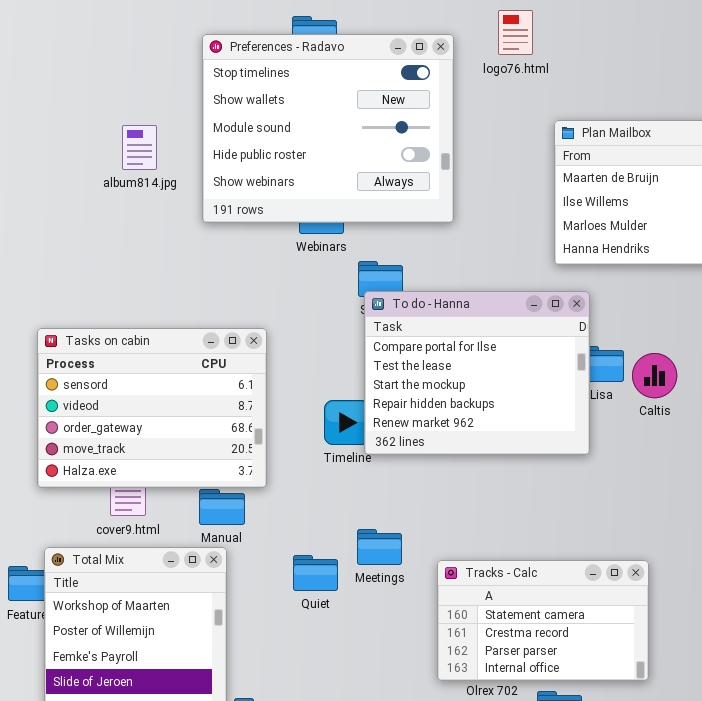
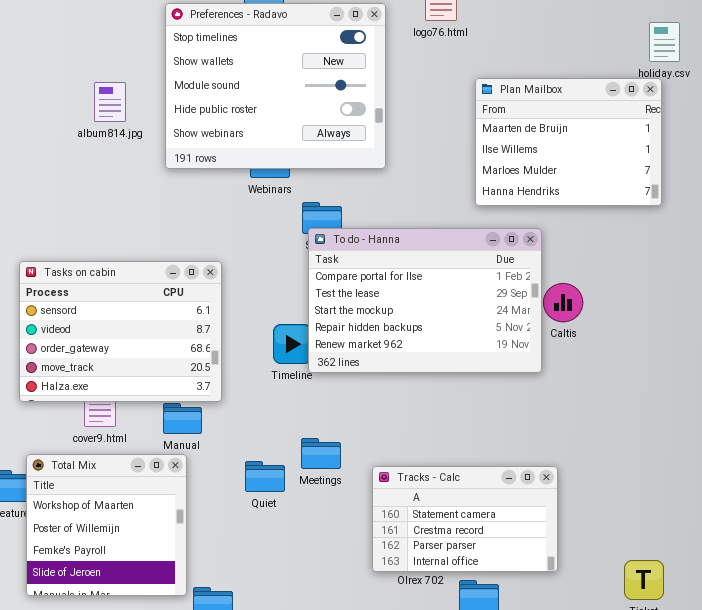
To do - Hanna: [364,291,590,455] -> [308,228,542,373], resized

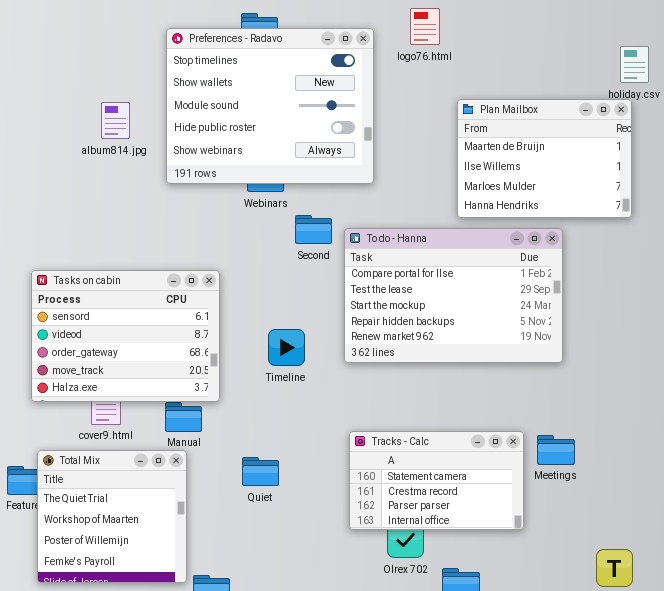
To do - Hanna: [308,228,542,373] -> [344,228,563,363], moved
Meetings: [301,438,341,469] -> [537,435,575,465], moved
Total Mix: [26,454,187,596] -> [37,450,187,583], scrolled up 1 row
Tracks - Calc: [372,466,558,572] -> [349,431,524,530], moved

